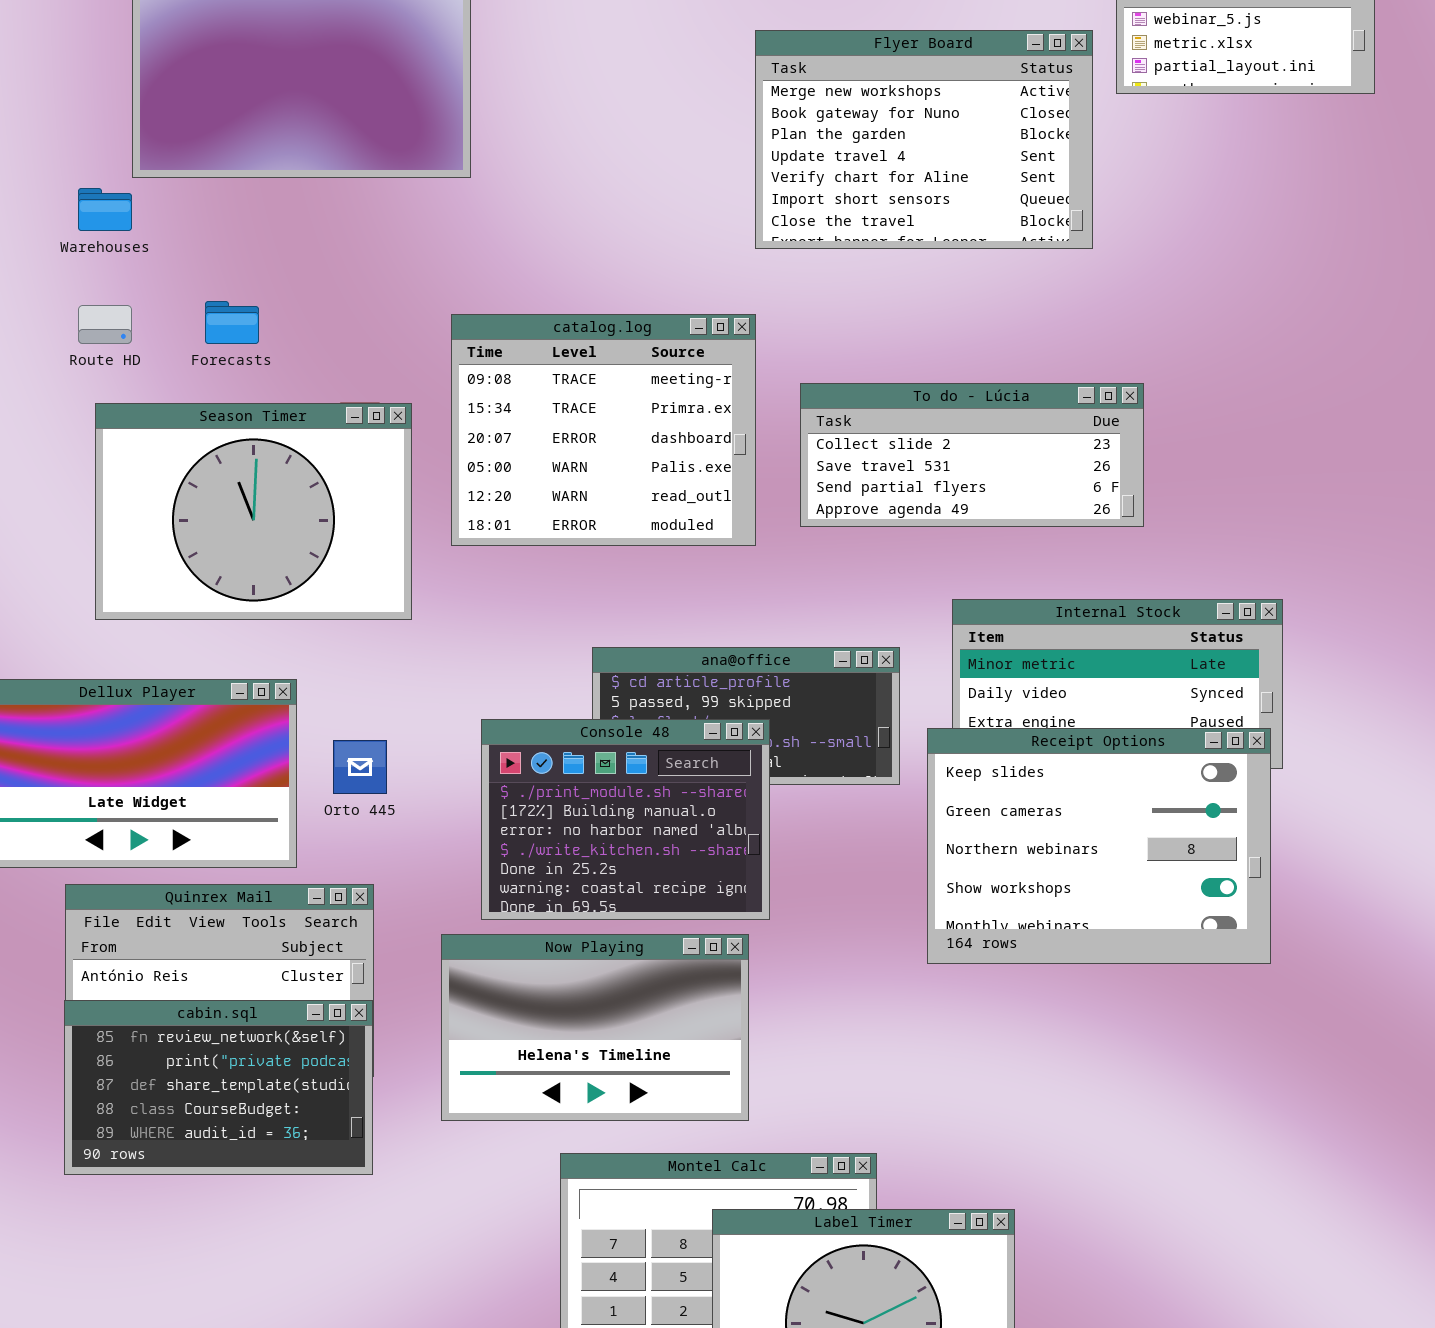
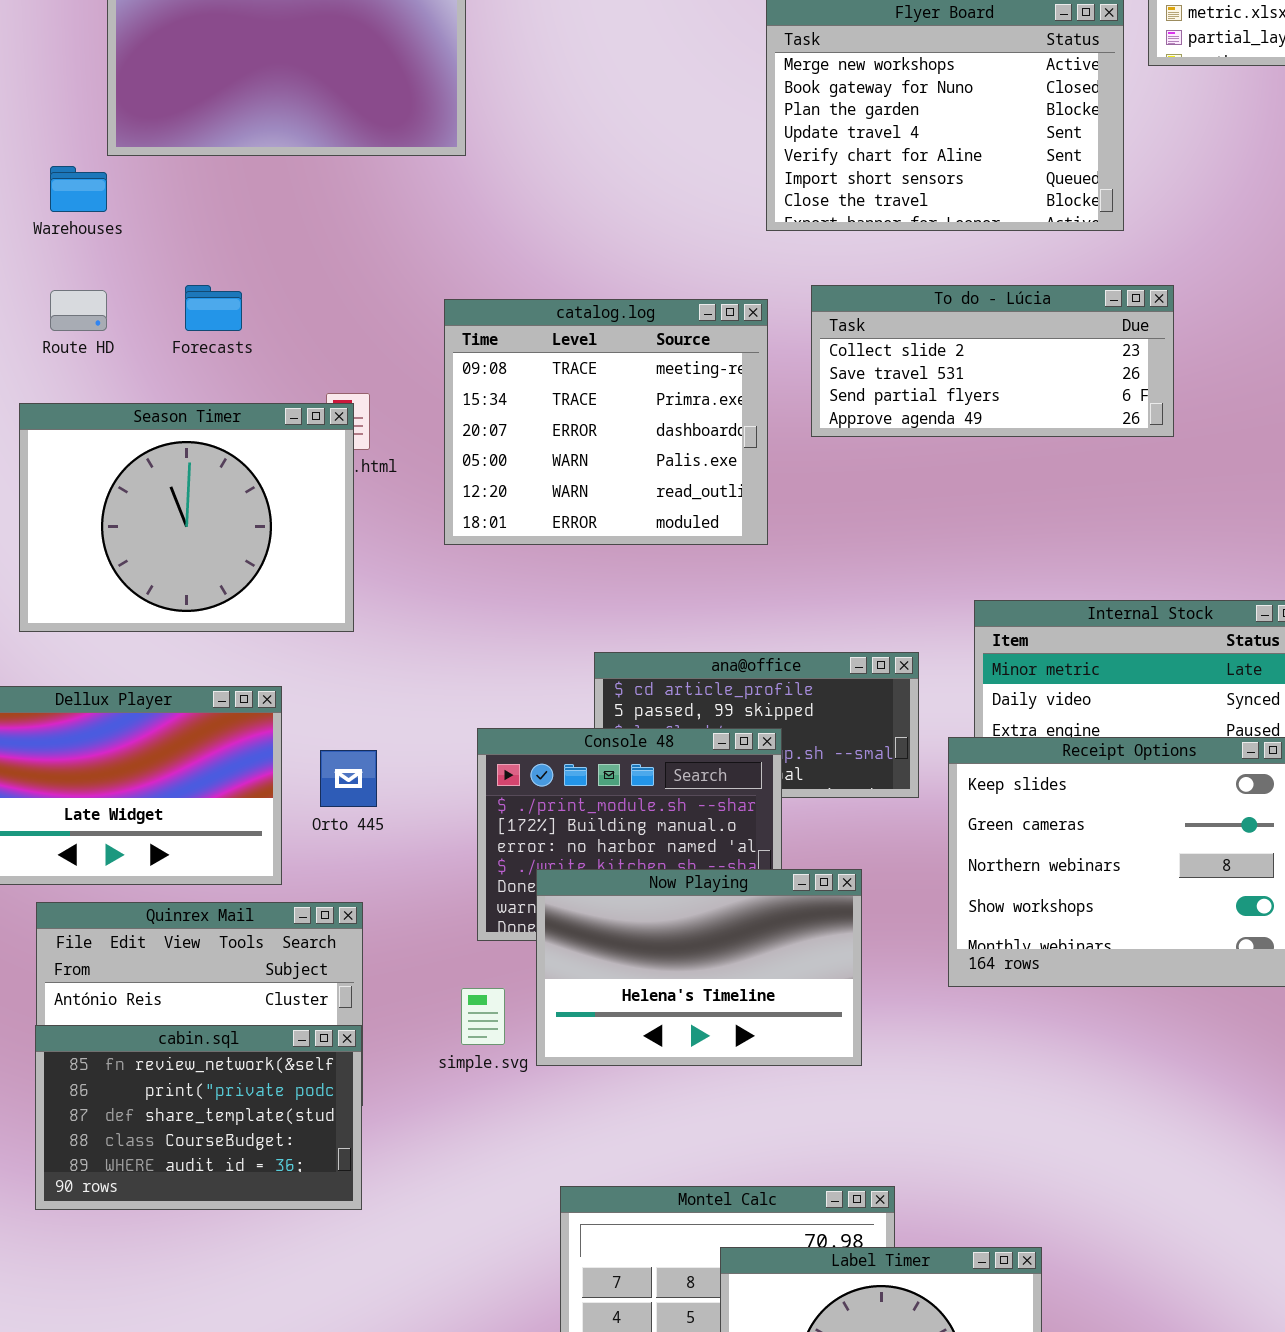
To do - Lúcia: [800,383,1144,527] -> [811,285,1174,437], moved
Season Timer: [95,403,412,620] -> [19,403,354,632], moved
Now Playing: [441,934,749,1121] -> [536,869,862,1066], moved

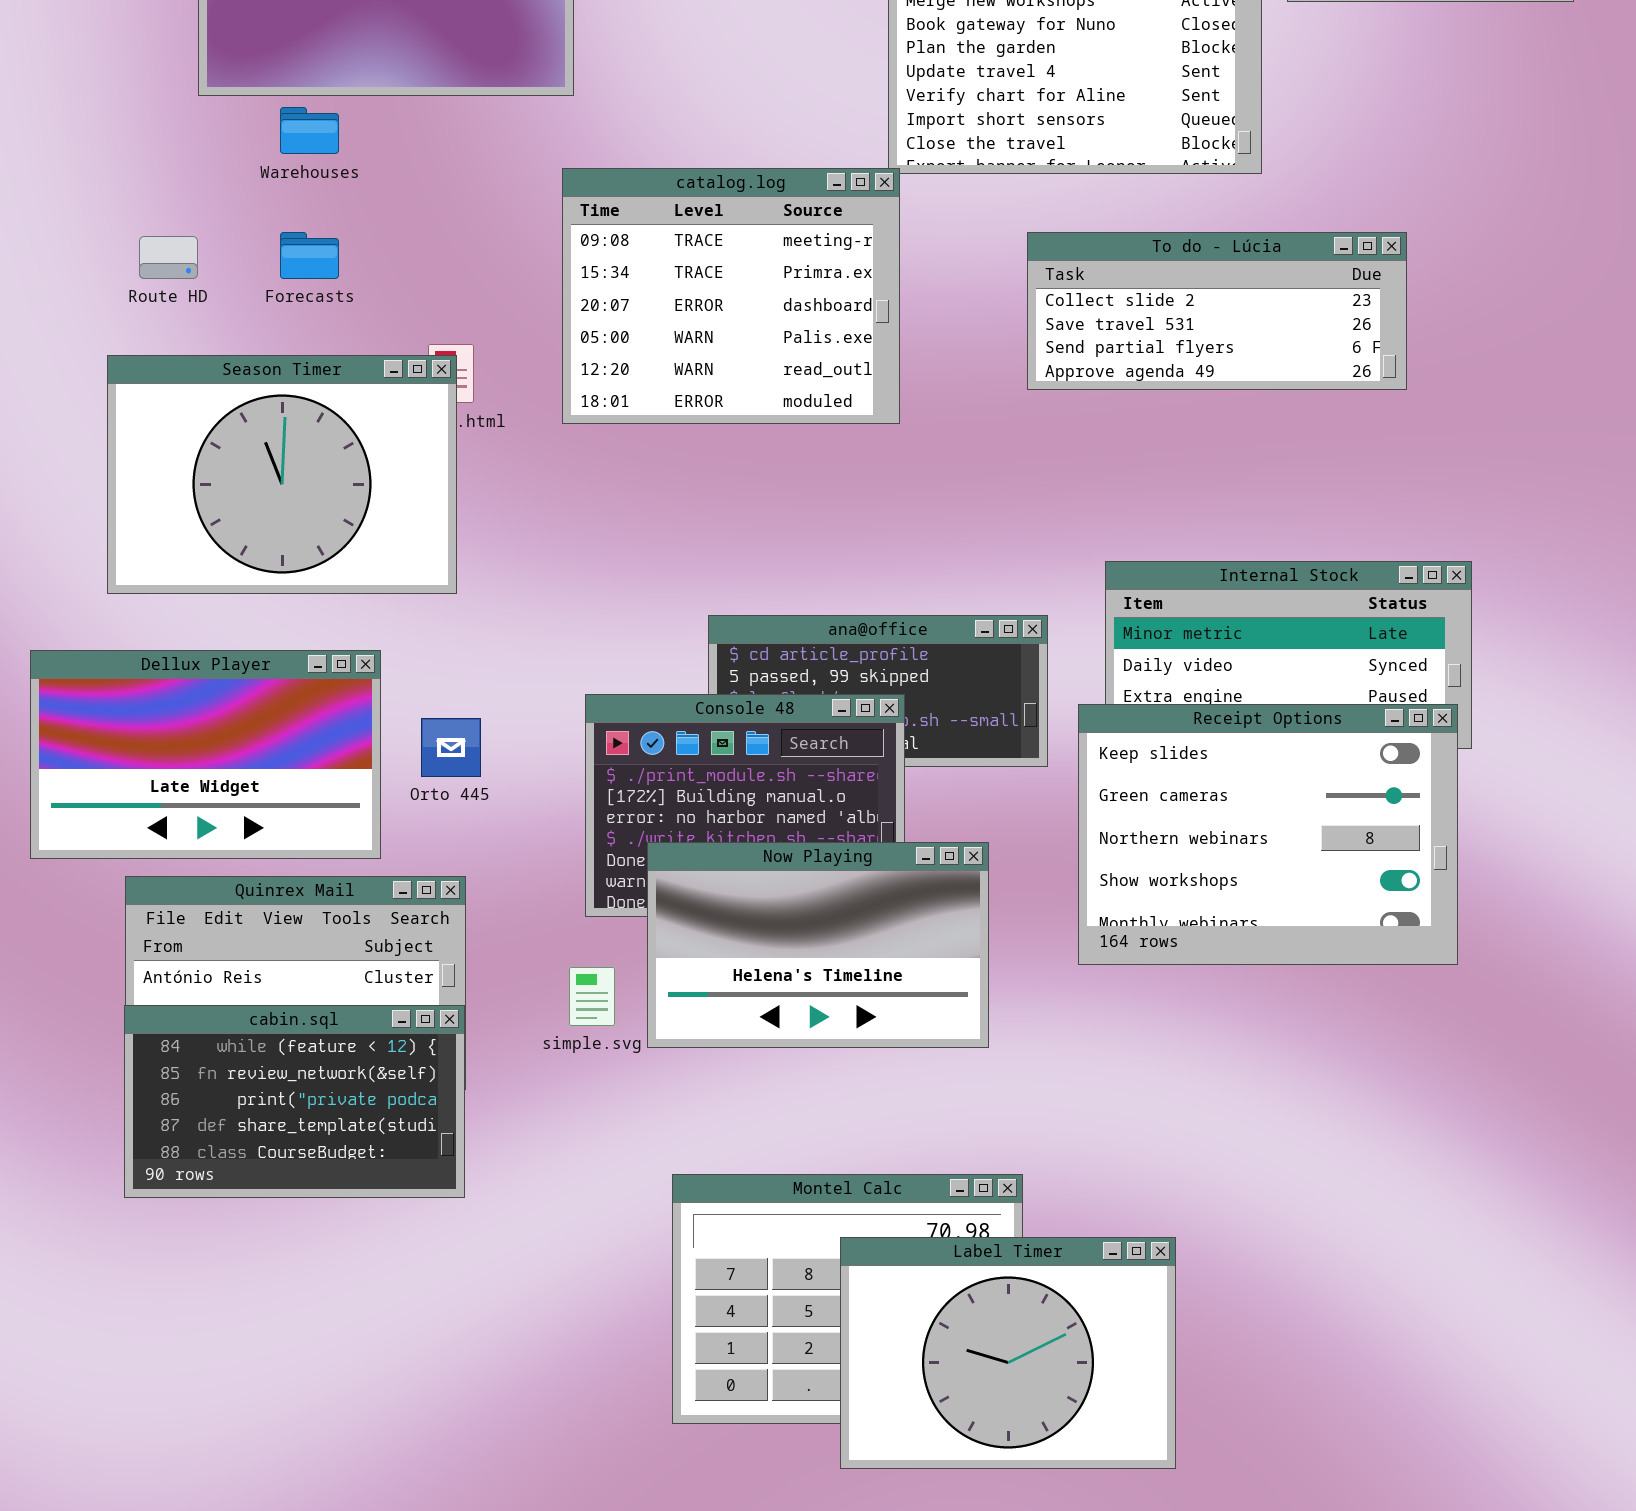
Warehouses: [50,166,107,212] -> [280,107,339,154], moved
To do - Lúcia: [811,285,1174,437] -> [1027,232,1407,390], moved
catalog.log: [444,299,768,545] -> [562,168,900,424], moved
cabin.sql: [35,1025,362,1210] -> [124,1005,465,1198], scrolled up 1 row

